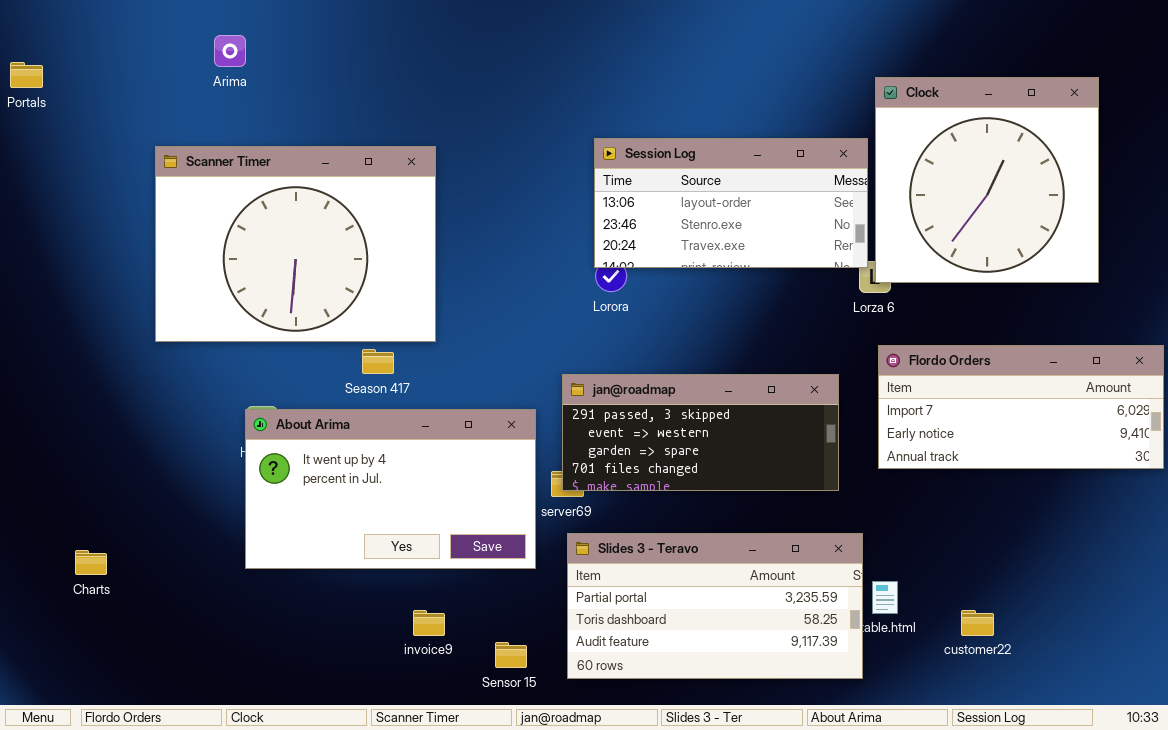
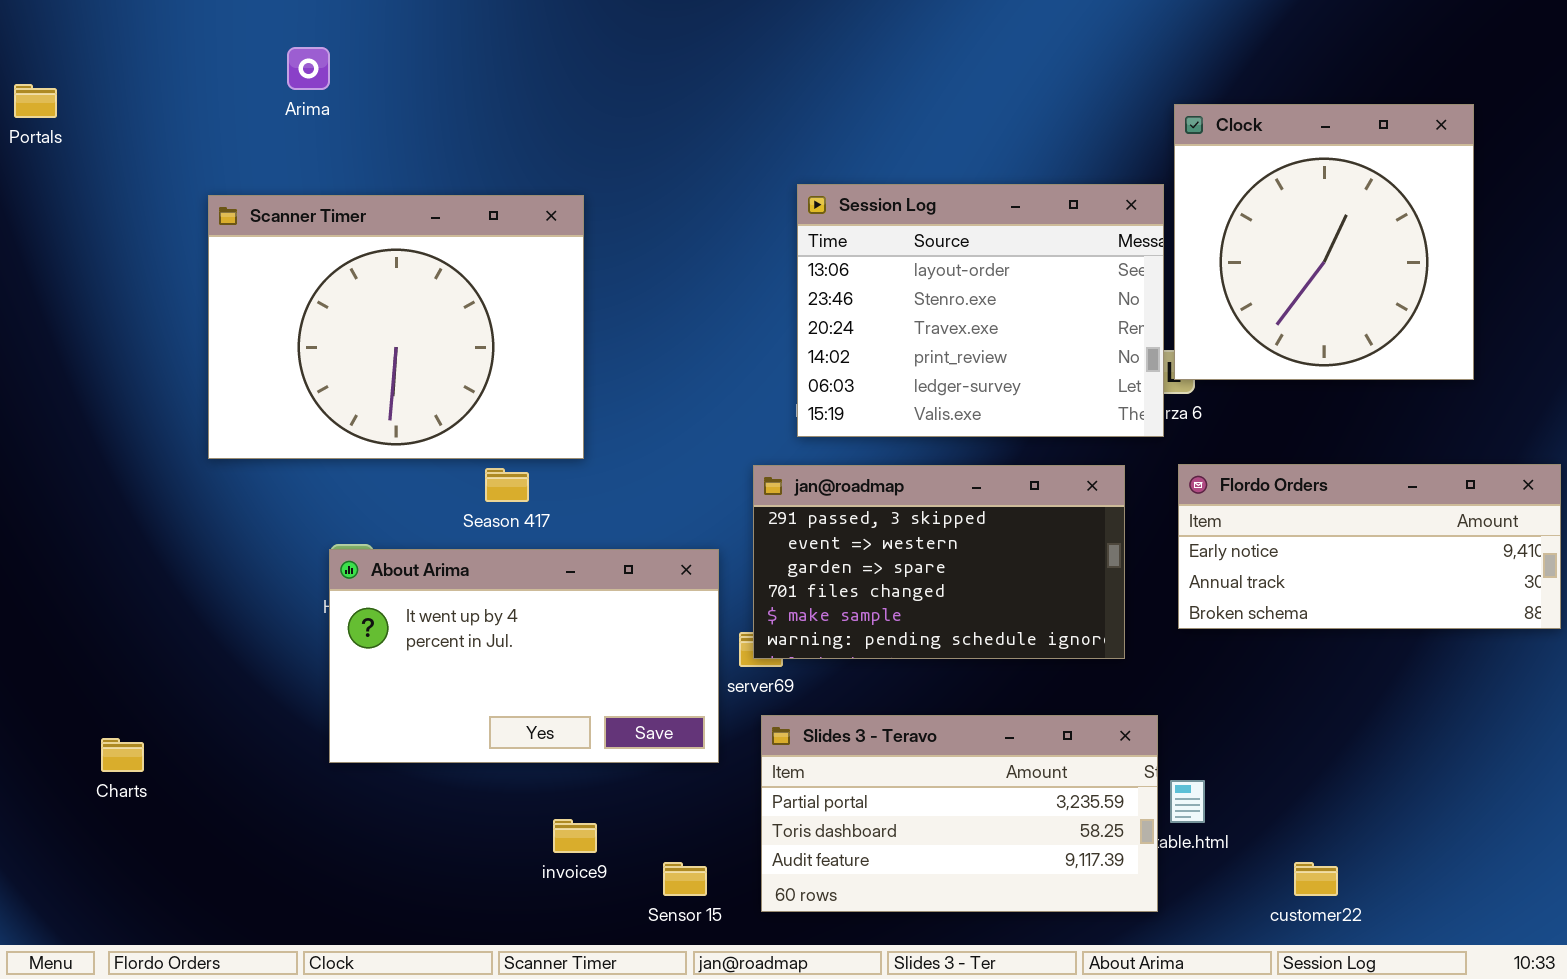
Session Log: [594,138,868,268] -> [797,184,1164,437], resized
Flordo Orders: [878,345,1164,469] -> [1178,464,1561,629], scrolled down 1 row
jan@roadmap: [562,374,839,491] -> [753,465,1125,659], resized
customer22: [961,610,994,636] -> [1294,862,1338,896], moved

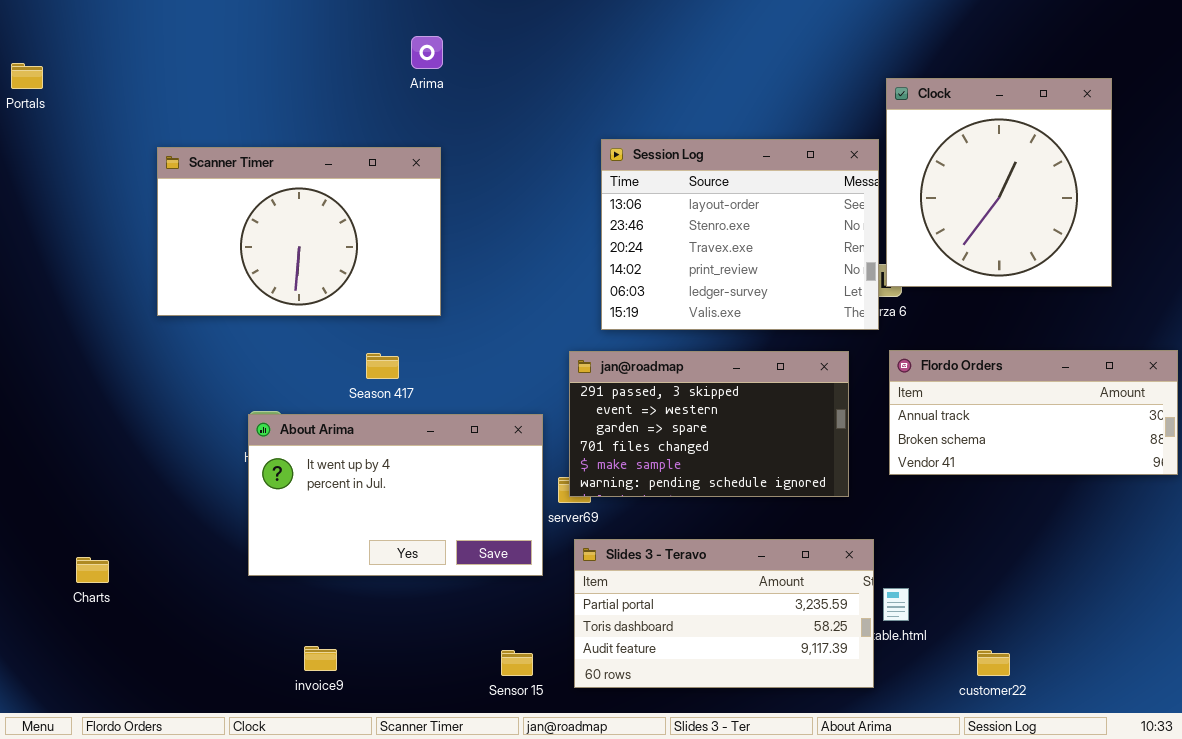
Arima: [287,47,330,90] -> [411,36,443,69], moved
Scanner Timer: [208,195,584,459] -> [157,147,441,316], resized
Flordo Orders: [1178,464,1561,629] -> [889,350,1178,475], scrolled down 1 row
invoice9: [553,819,597,853] -> [304,646,337,671], moved

